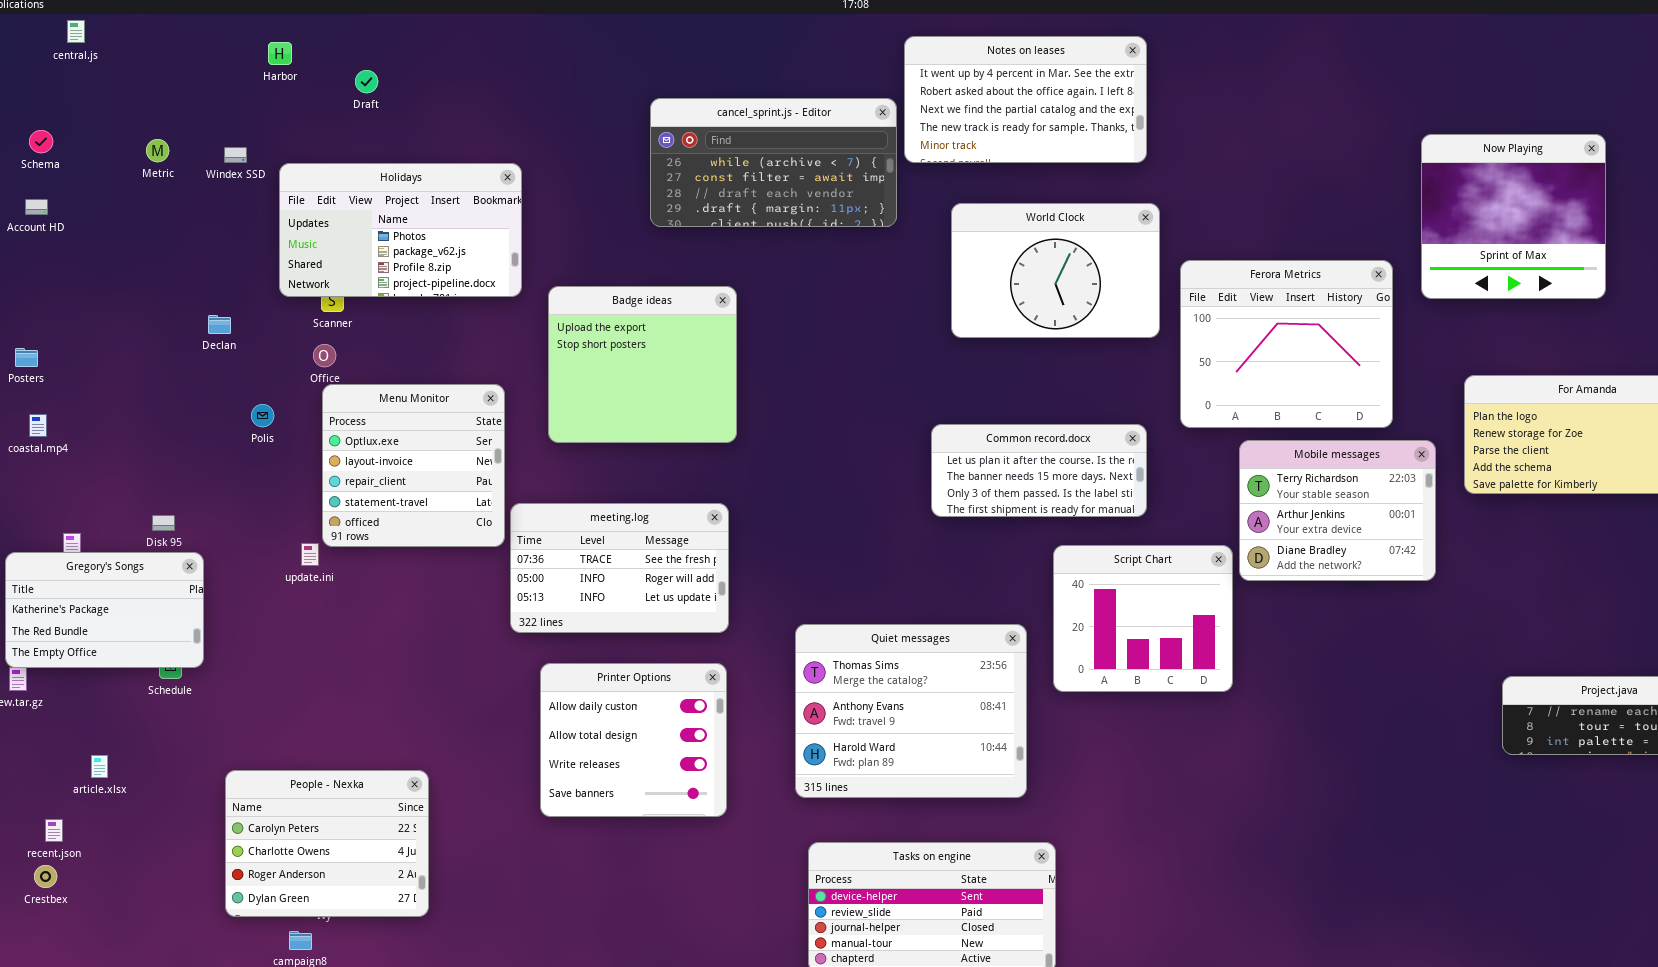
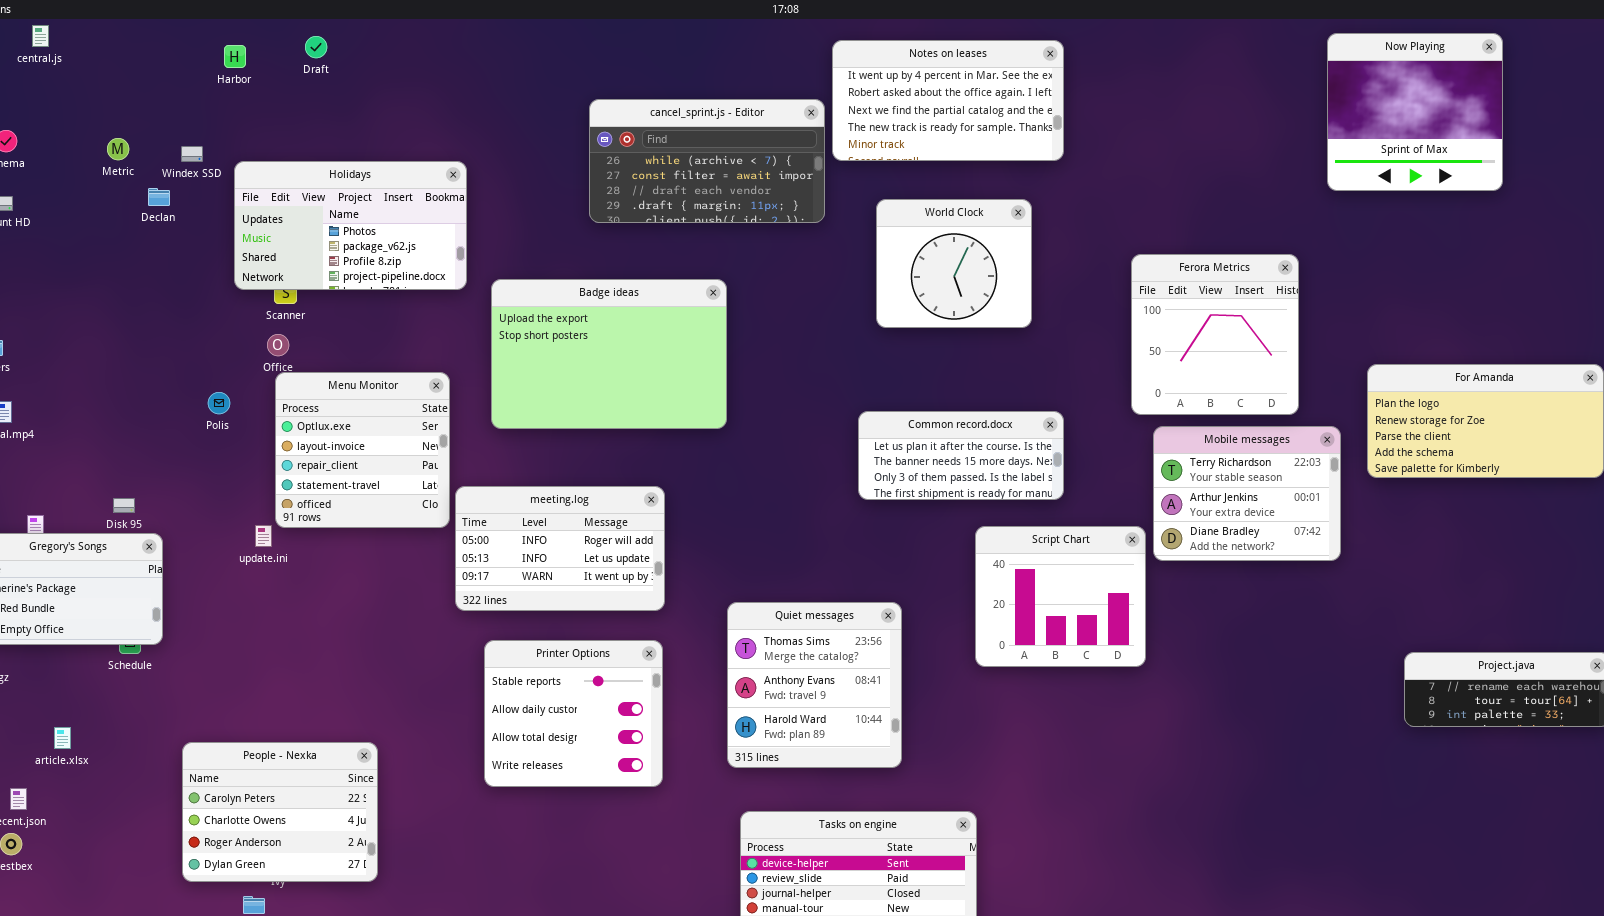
Draft: [355,70,378,93] -> [305,36,327,58], moved
Now Playing: [1421,134,1606,299] -> [1327,33,1503,191], moved
World Clock: [951,203,1160,338] -> [876,199,1032,328], resized
Ferora Metrics: [1180,260,1393,428] -> [1131,254,1299,415], resized
Badge ideas: [548,286,737,443] -> [491,279,727,429], resized
Declan: [208,315,231,334] -> [148,188,170,206], moved
meeting.log: [510,503,729,633] -> [455,486,665,611], scrolled down 1 row
Quiet messages: [795,624,1027,798] -> [727,602,902,768], resized
Printer Options: [540,663,727,817] -> [484,640,663,787], scrolled up 1 row

